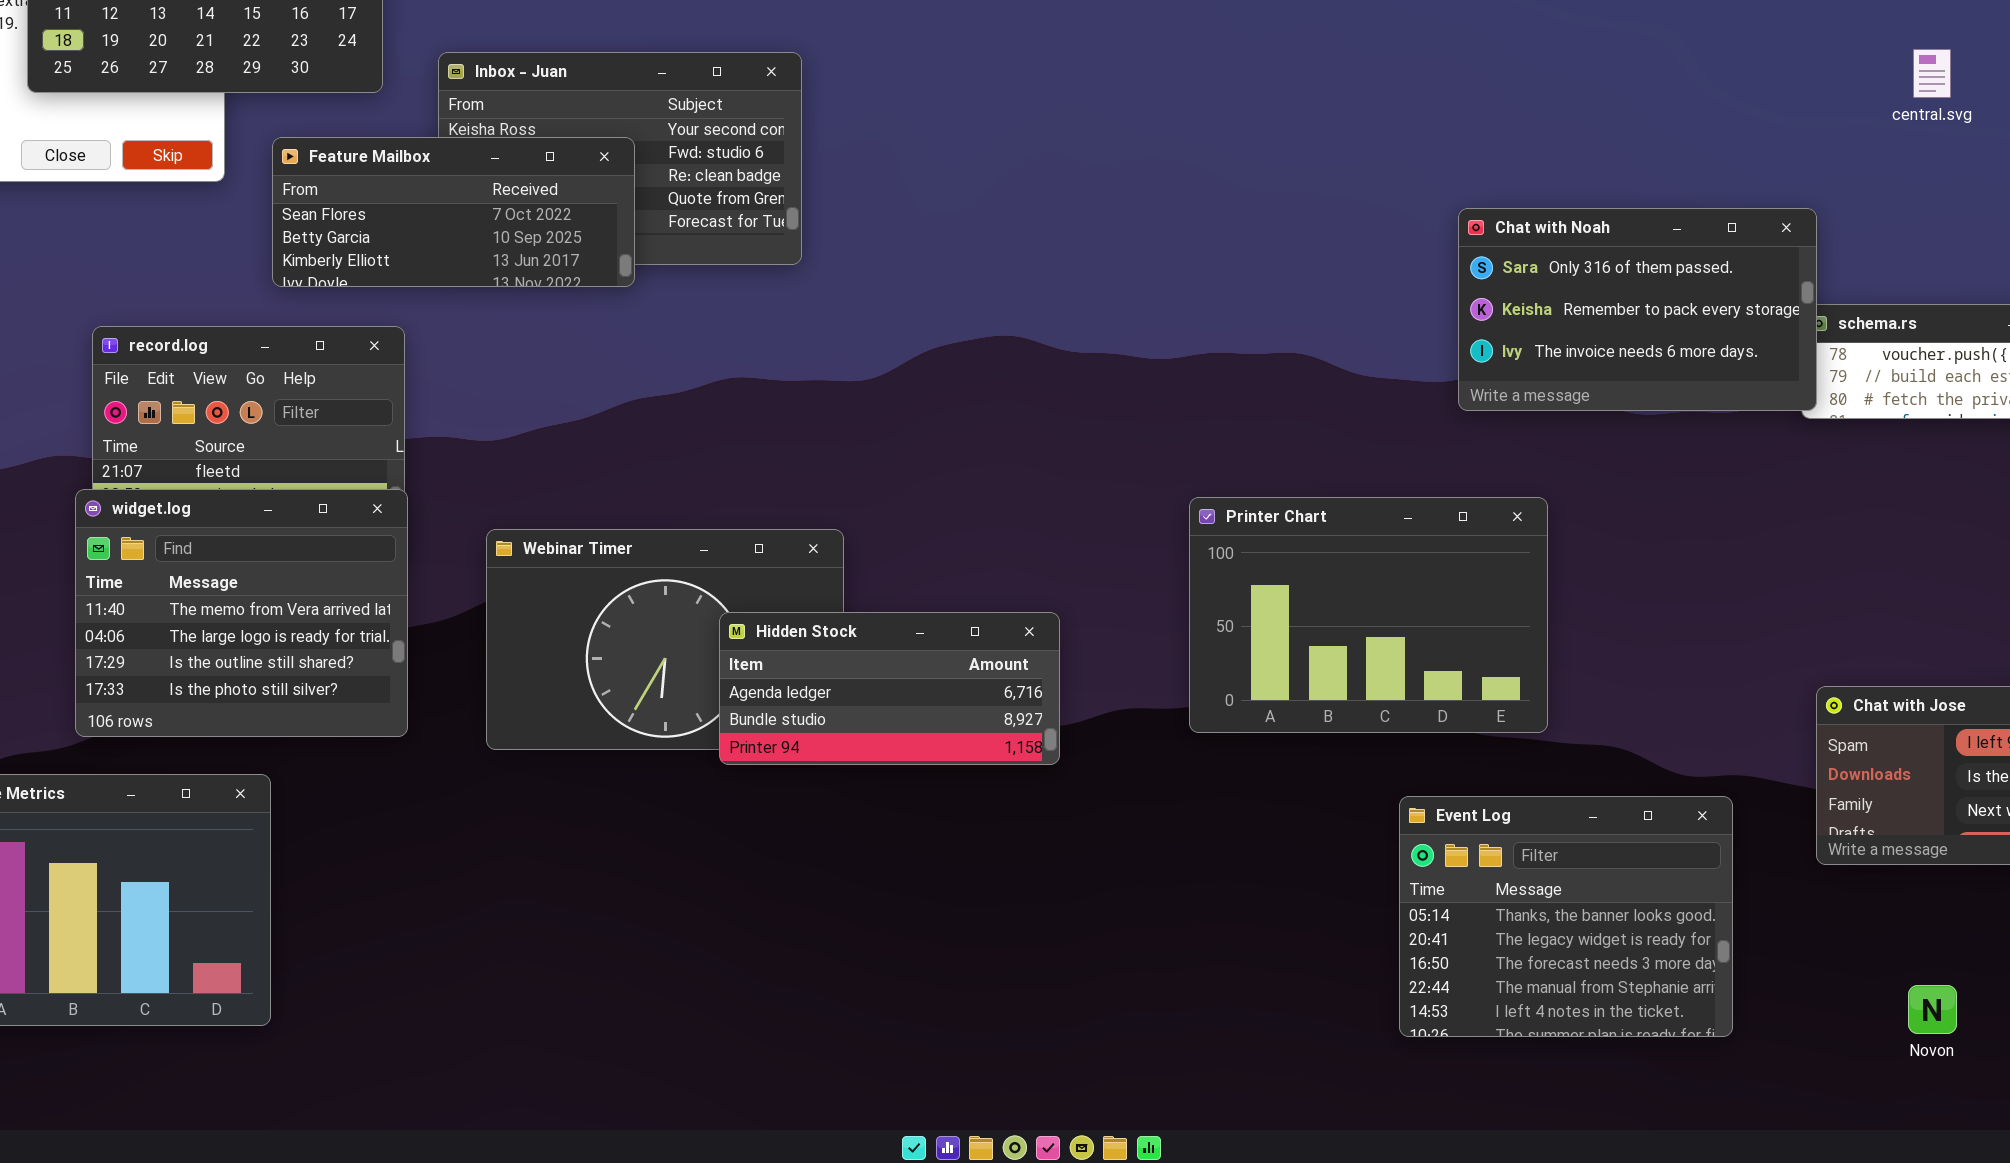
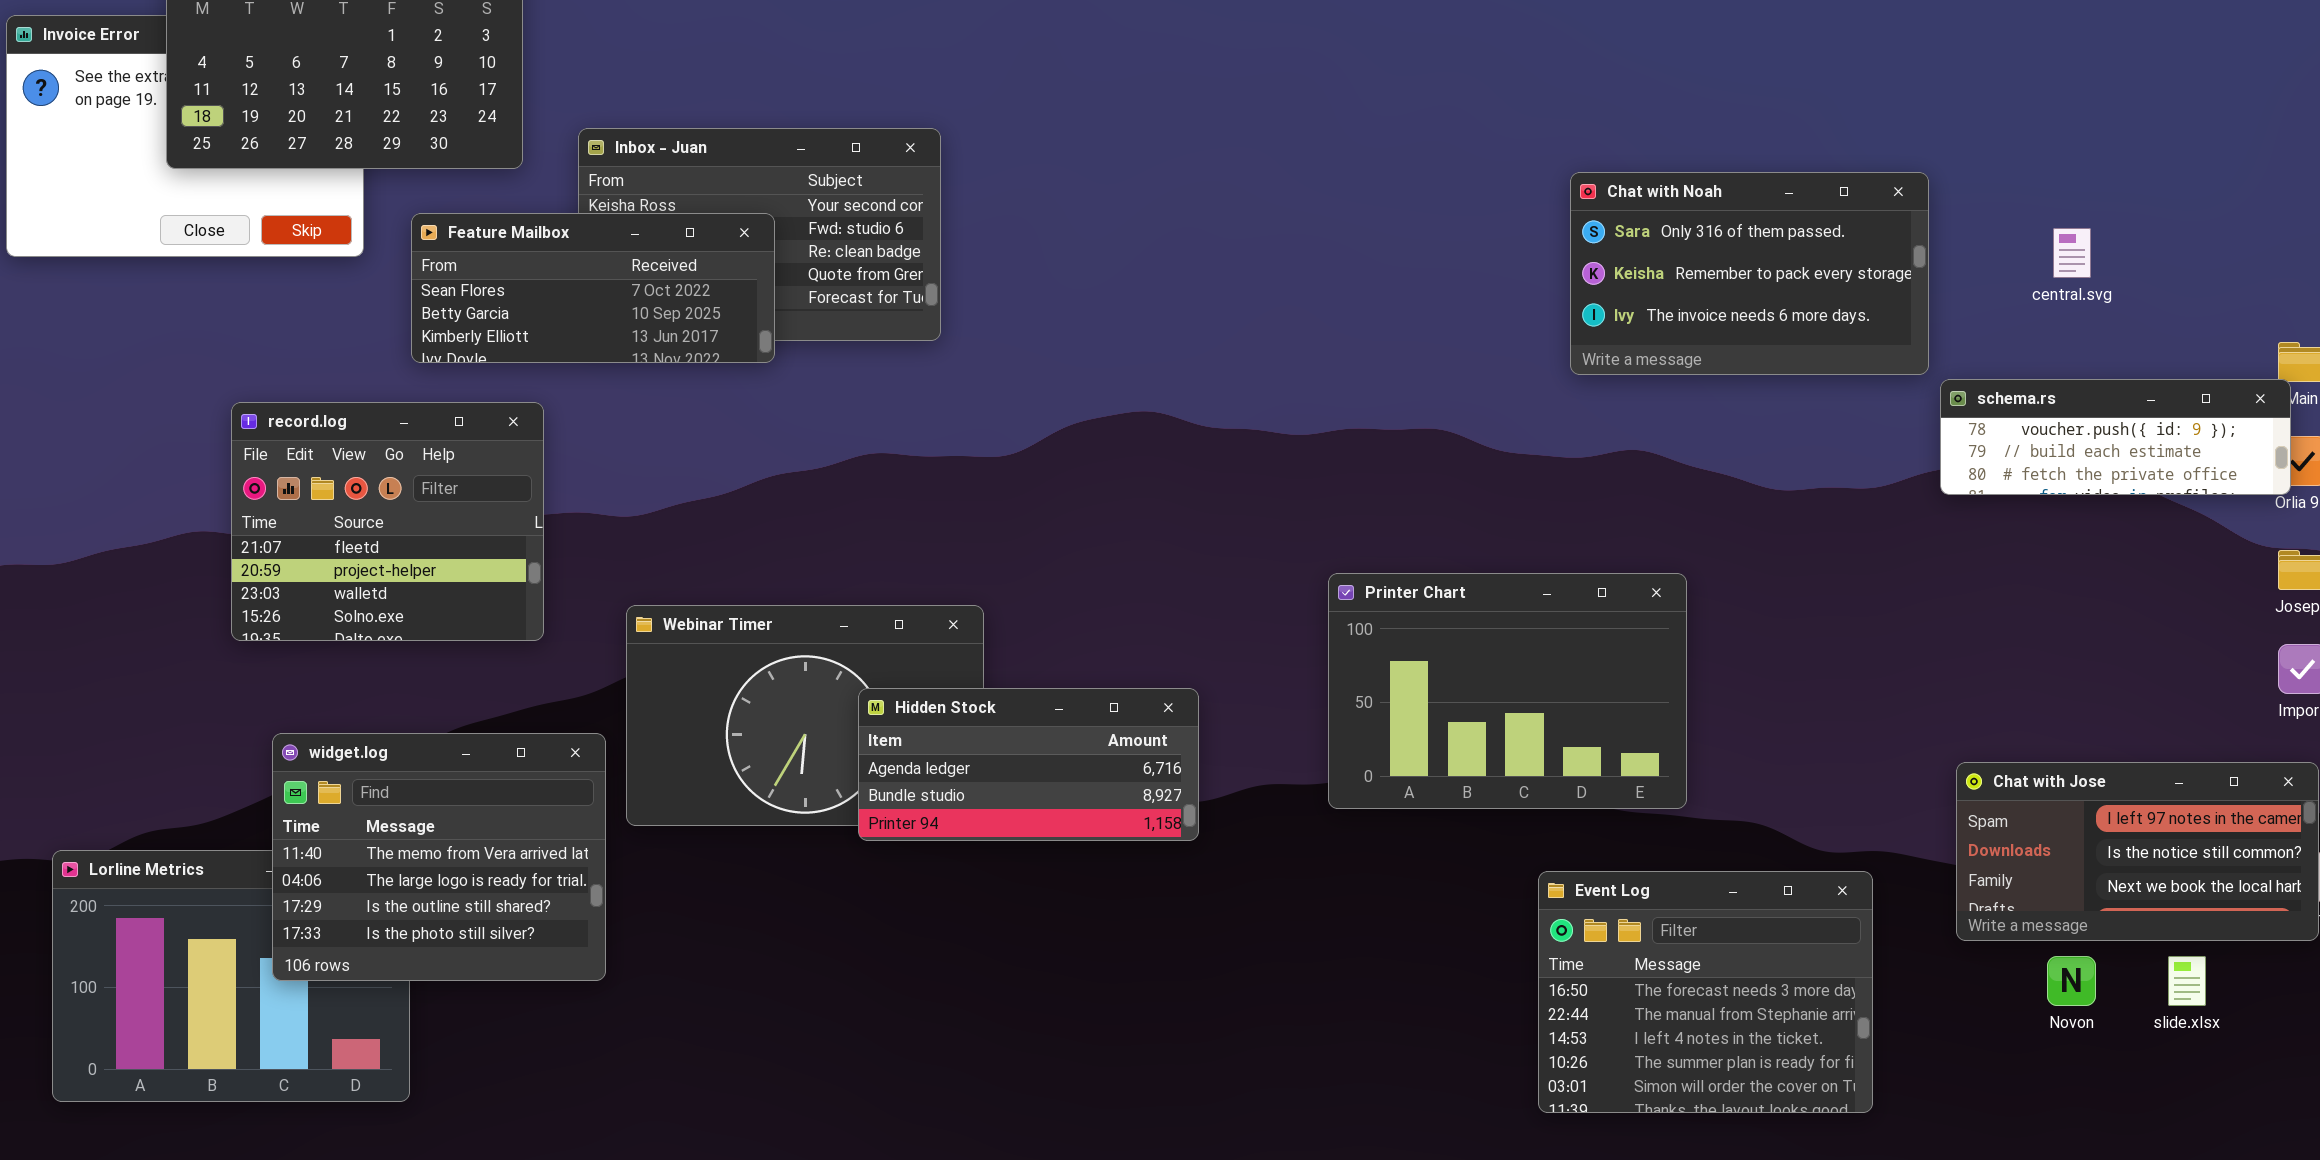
central.svg: [1913,49,1951,98] -> [2053,228,2091,278], moved
Chat with Noah: [1458,208,1817,411] -> [1570,172,1929,375], moved
widget.log: [75,489,408,737] -> [272,733,606,981], moved
Event Log: [1399,796,1733,1037] -> [1538,871,1873,1113], scrolled down 2 rows
Novon: [1908,985,1957,1034] -> [2047,956,2096,1006], moved

